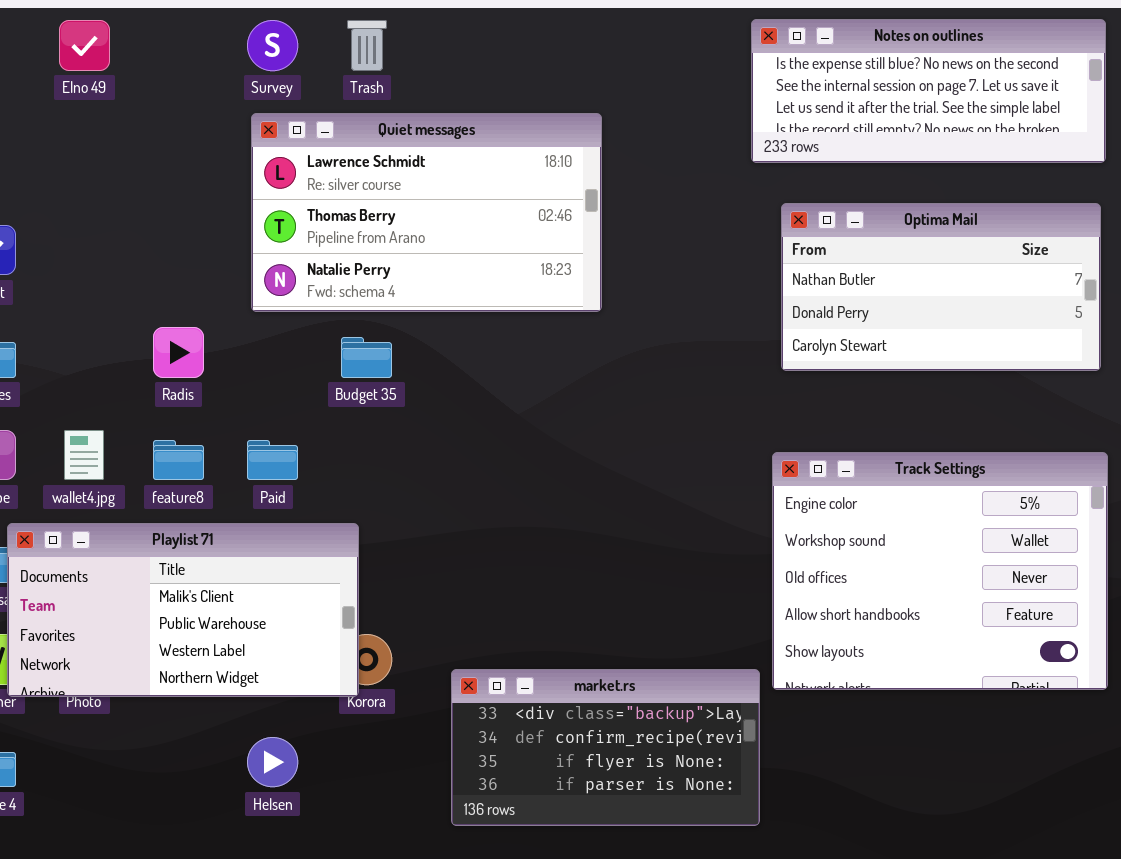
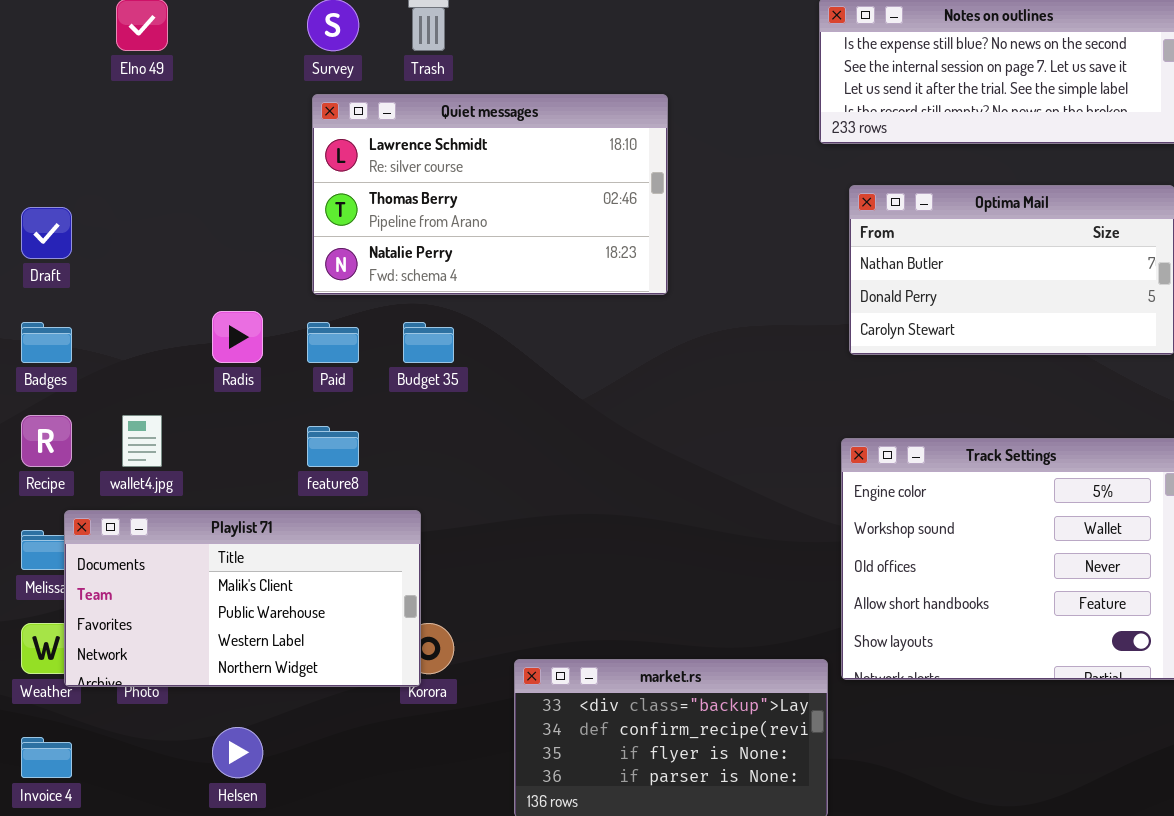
feature8: [153,440,204,480] -> [307,426,359,467], moved
Paid: [247,440,298,480] -> [307,322,359,363], moved
Helsen: [247,737,298,787] -> [212,727,263,778], moved

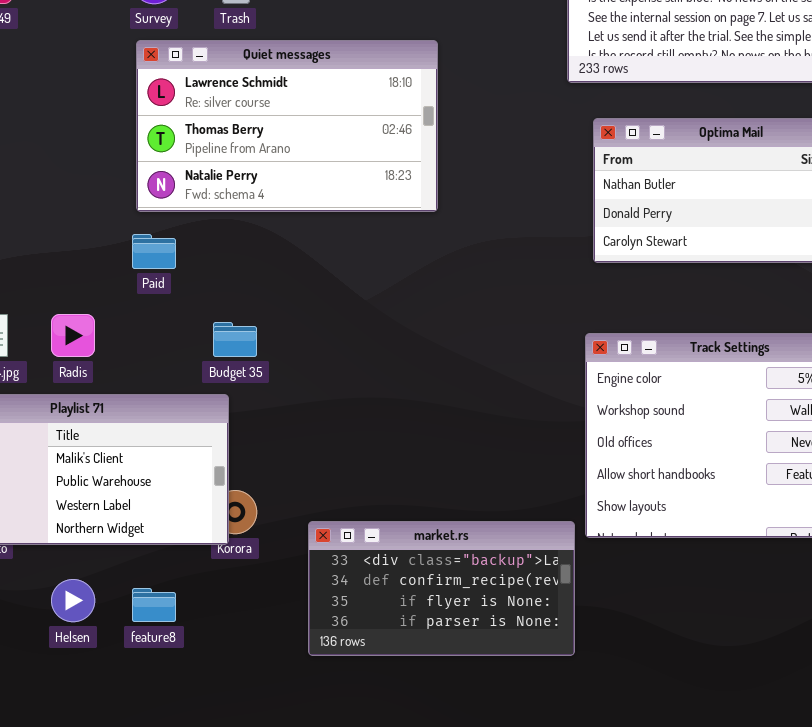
Radis: [212,311,263,363] -> [51,314,95,357], moved
Budget 35: [403,322,454,363] -> [213,322,257,357], moved
feature8: [307,426,359,467] -> [132,588,176,622], moved

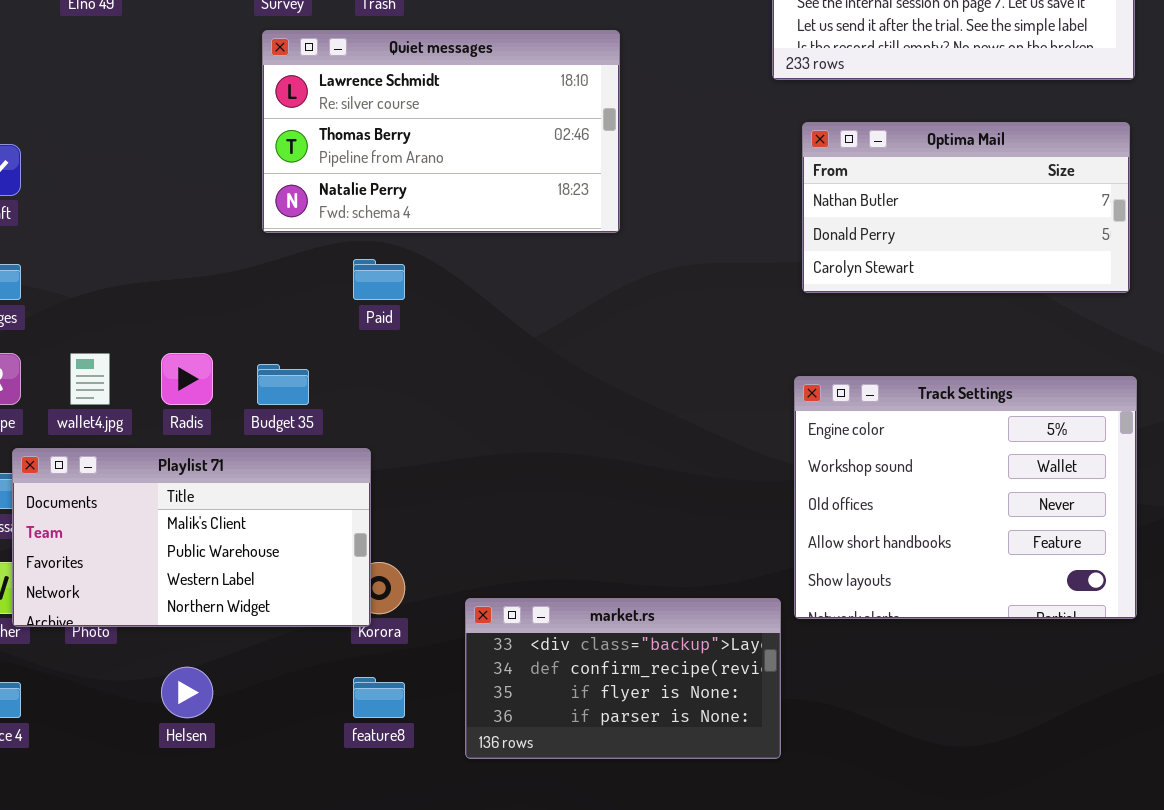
Paid: [132,234,176,269] -> [353,259,405,300], moved
Budget 35: [213,322,257,357] -> [257,364,309,405], moved
feature8: [132,588,176,622] -> [353,677,405,718], moved

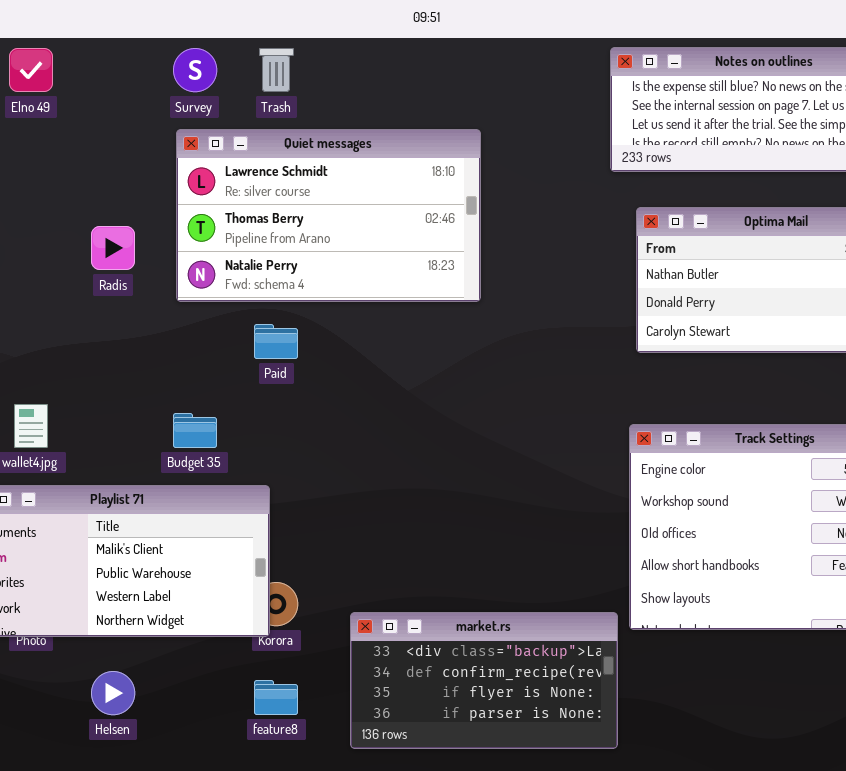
Radis: [161,353,213,405] -> [91,226,135,270], moved

